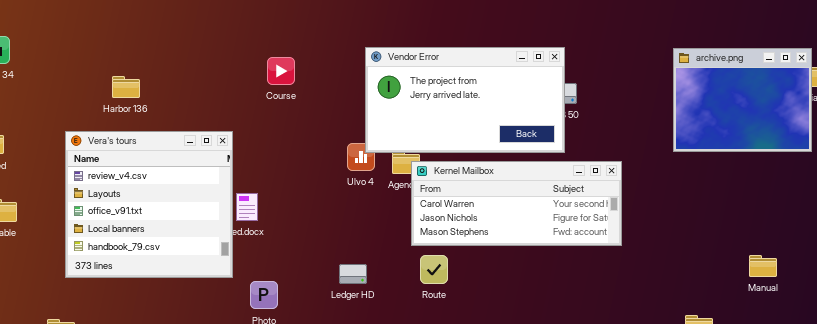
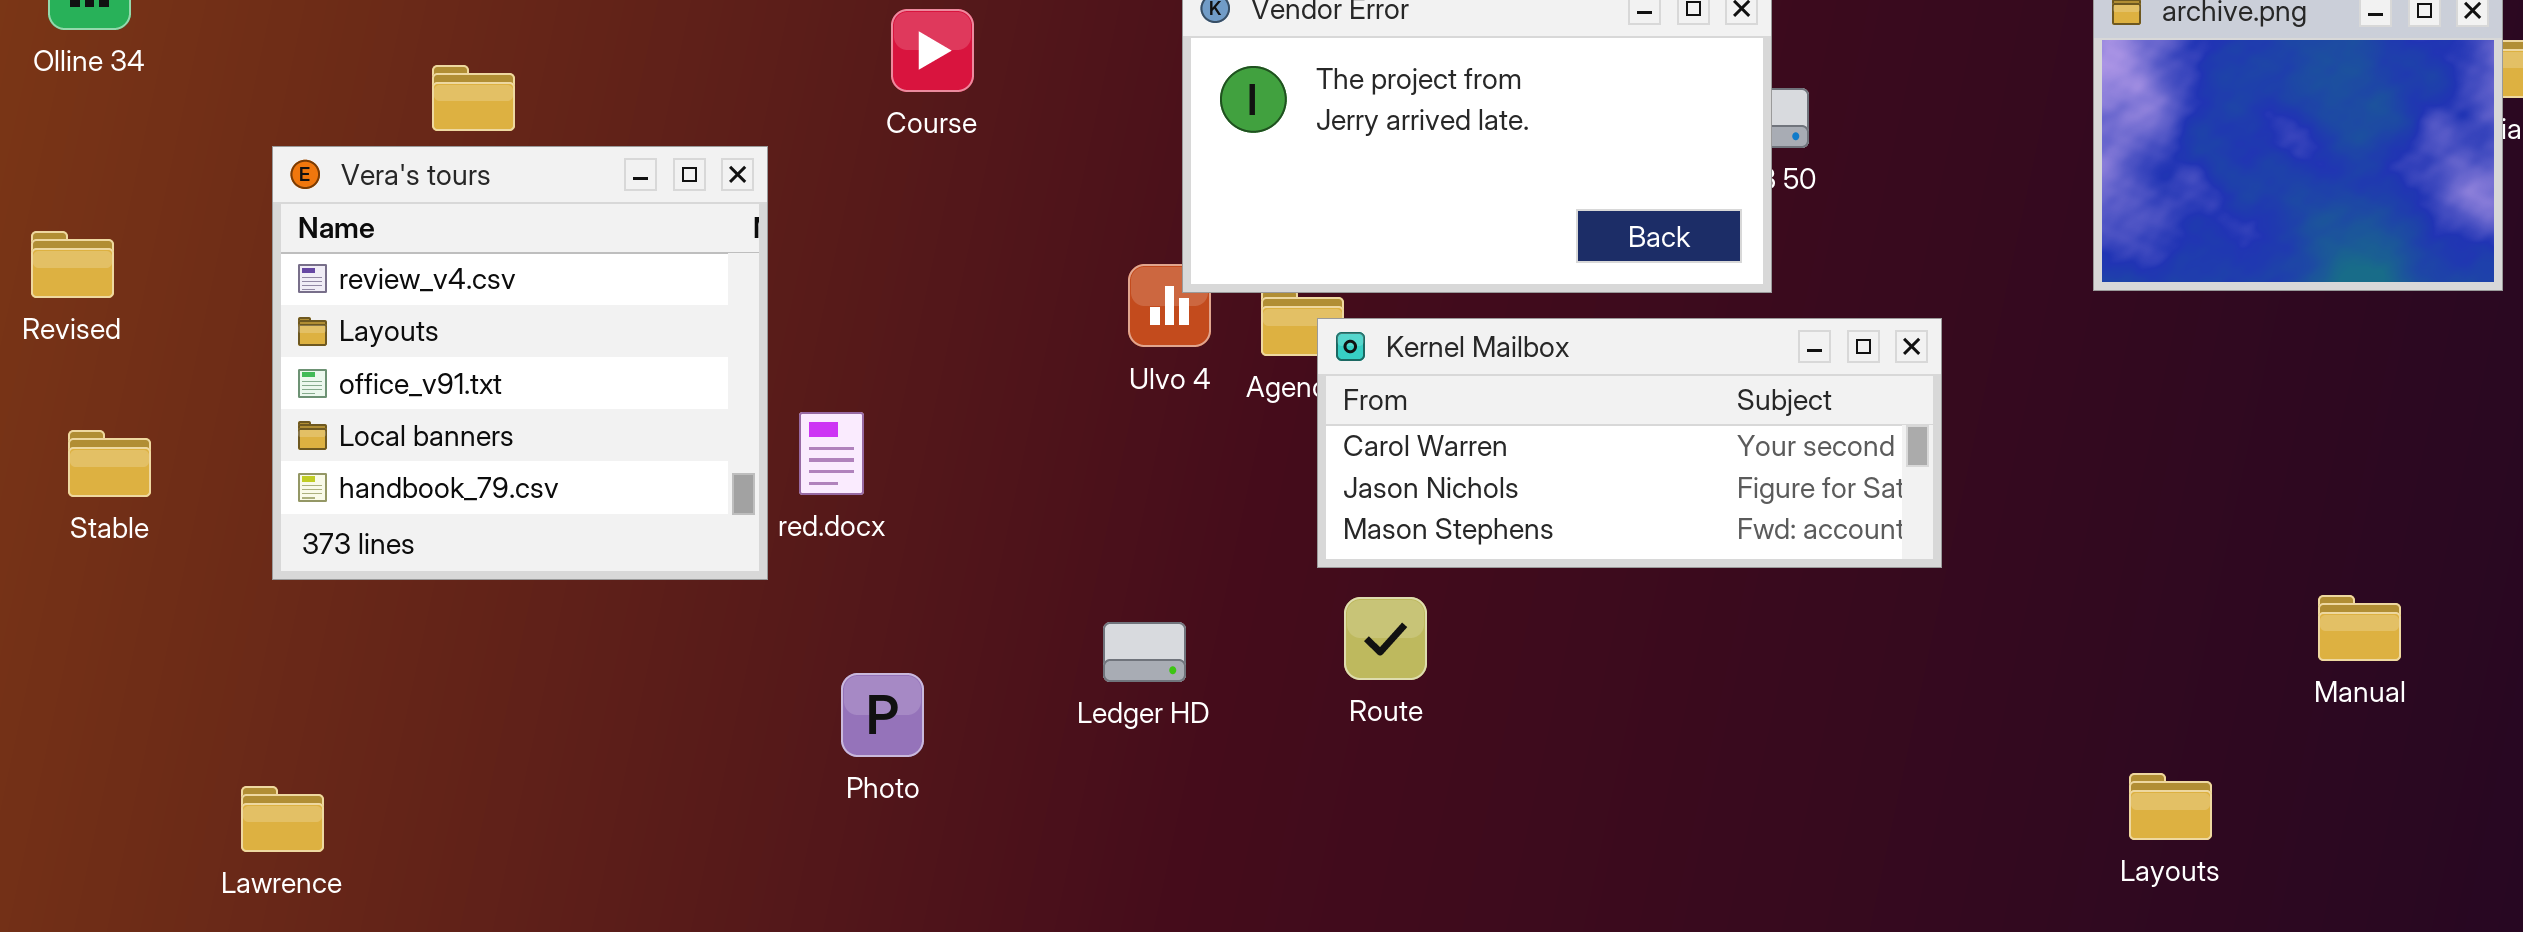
Vera's tours: [65,131,233,278] -> [272,146,768,580], moved

